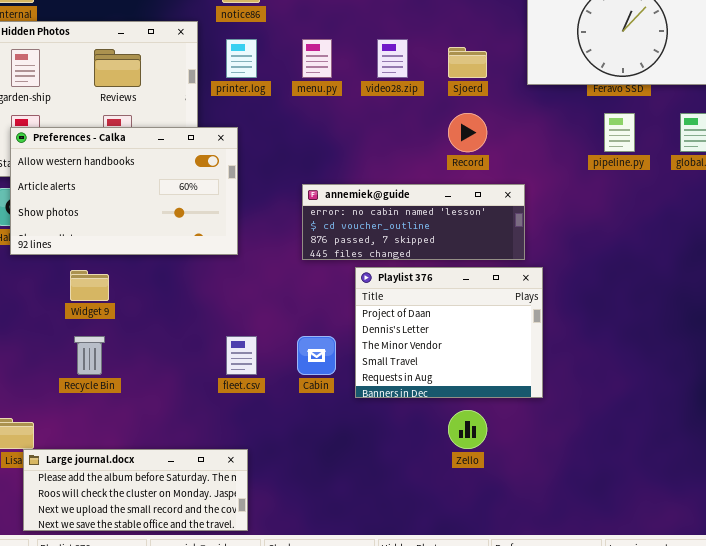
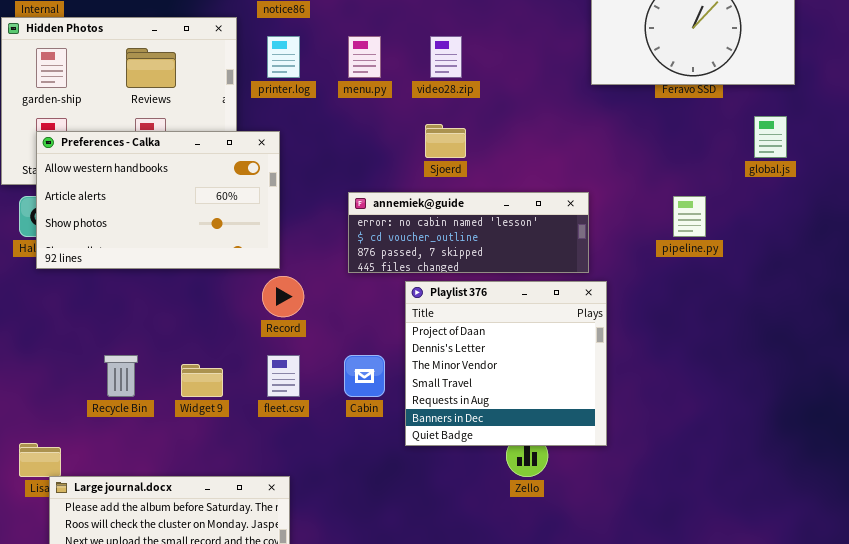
Sjoerd: [448,47,487,78] -> [425,124,466,158], moved
Record: [448,113,487,152] -> [262,276,304,317], moved
pipeline.py: [604,113,635,152] -> [673,196,706,237], moved
Playlist 376: [355,267,543,398] -> [405,281,607,446], resized
Widget 9: [70,270,109,301] -> [181,364,223,397], moved

